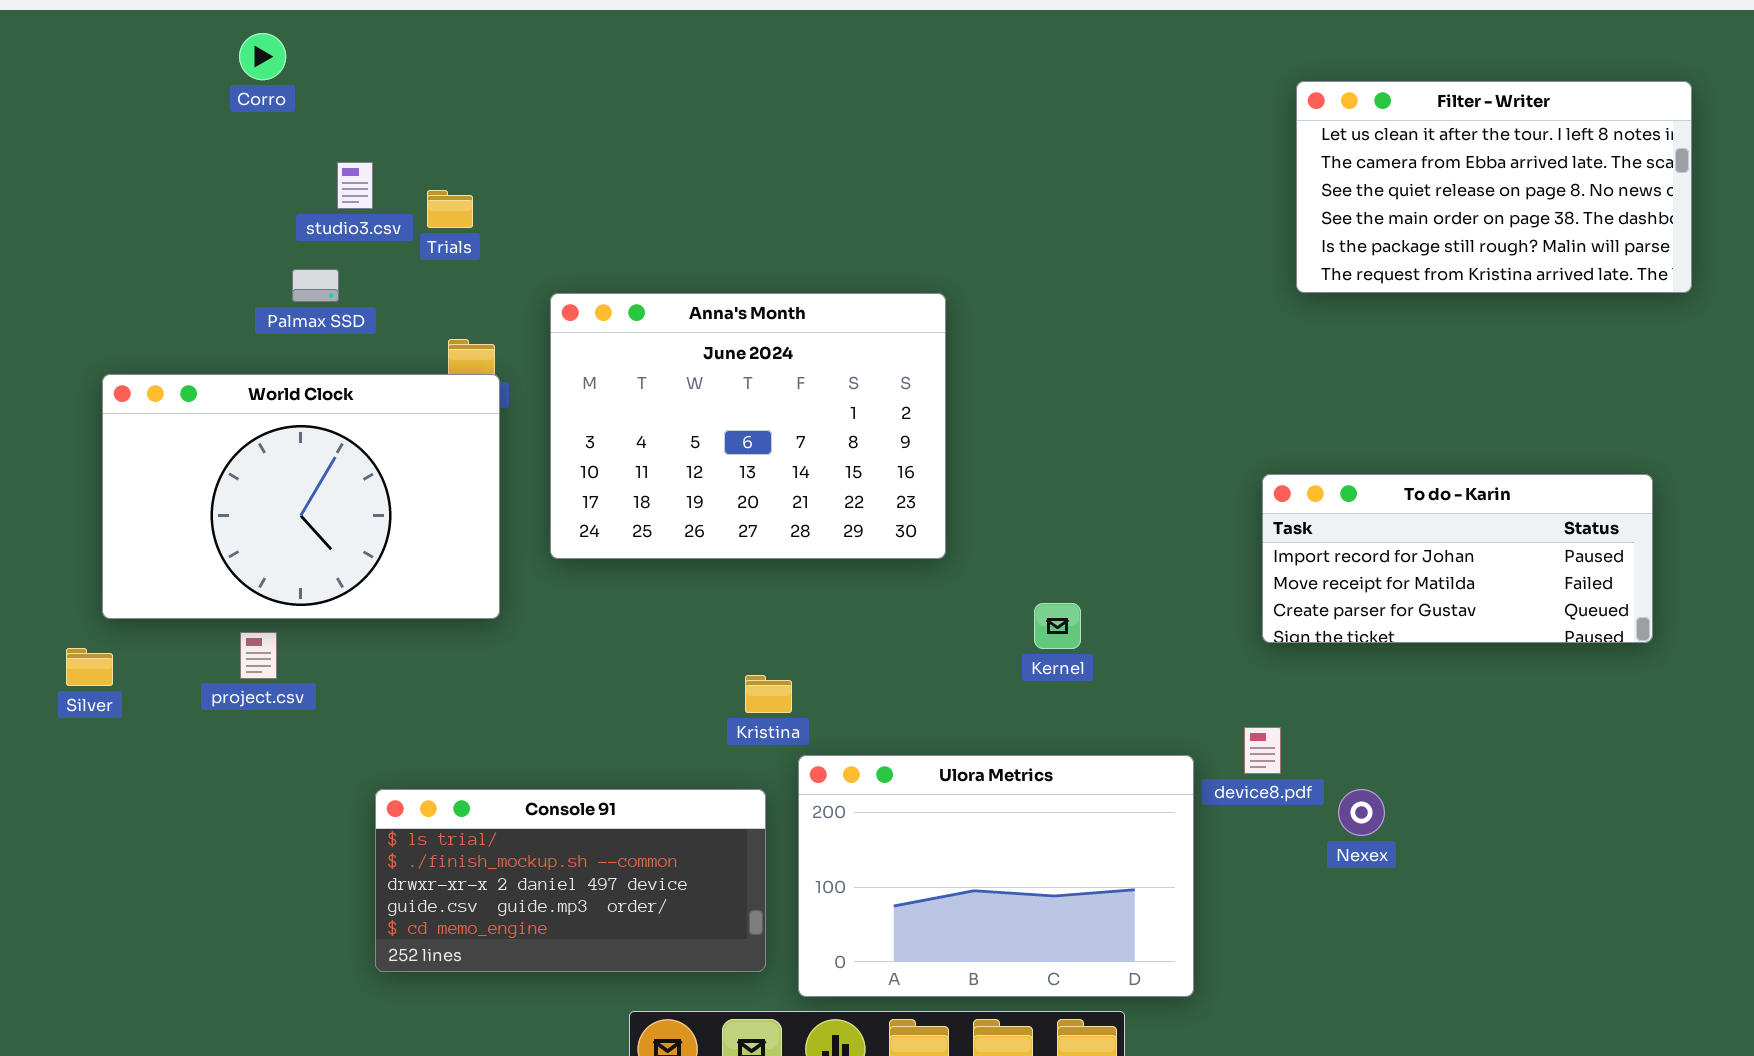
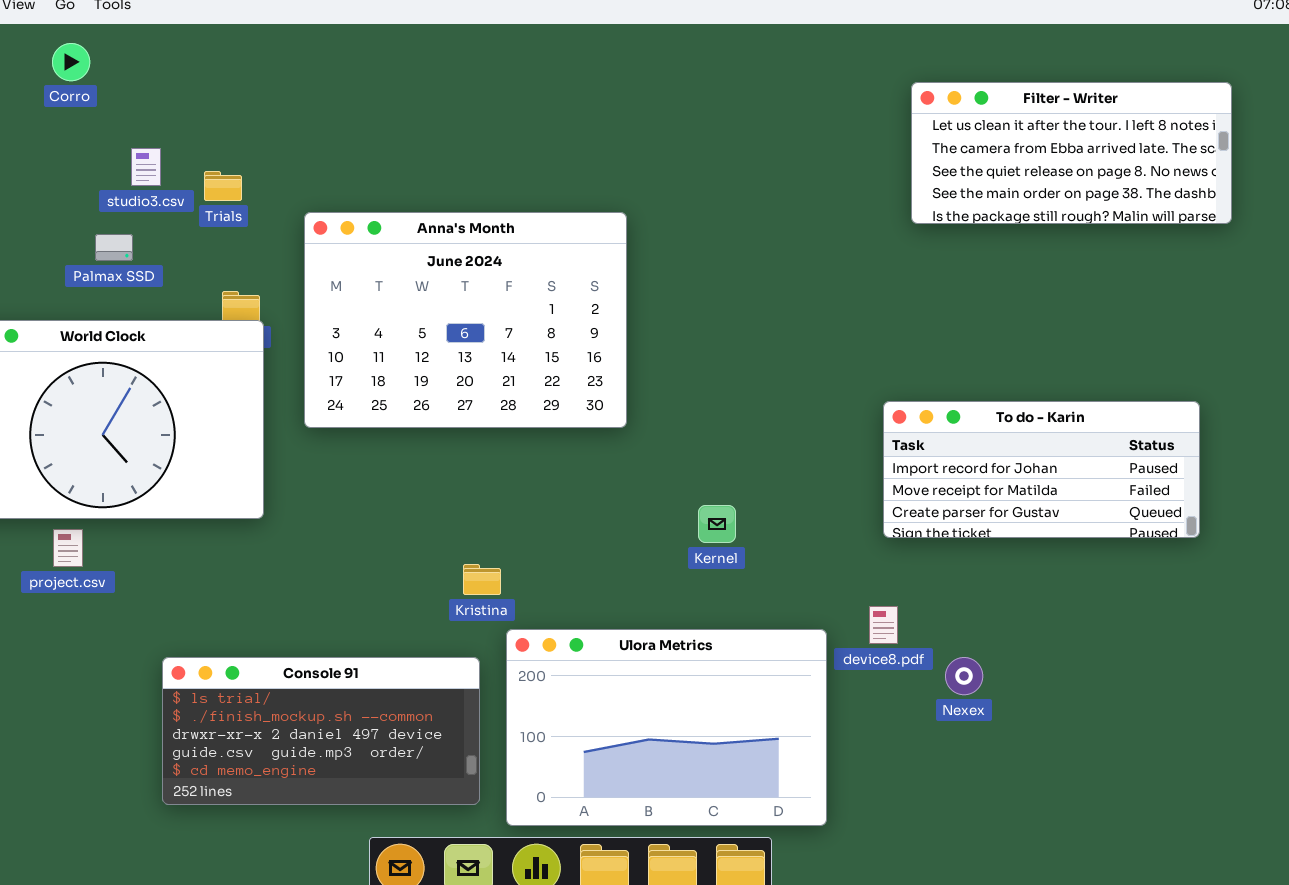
Filter - Writer: [1296,81,1692,293] -> [911,82,1232,224], resized
Anna's Month: [550,293,946,559] -> [304,212,627,428], moved

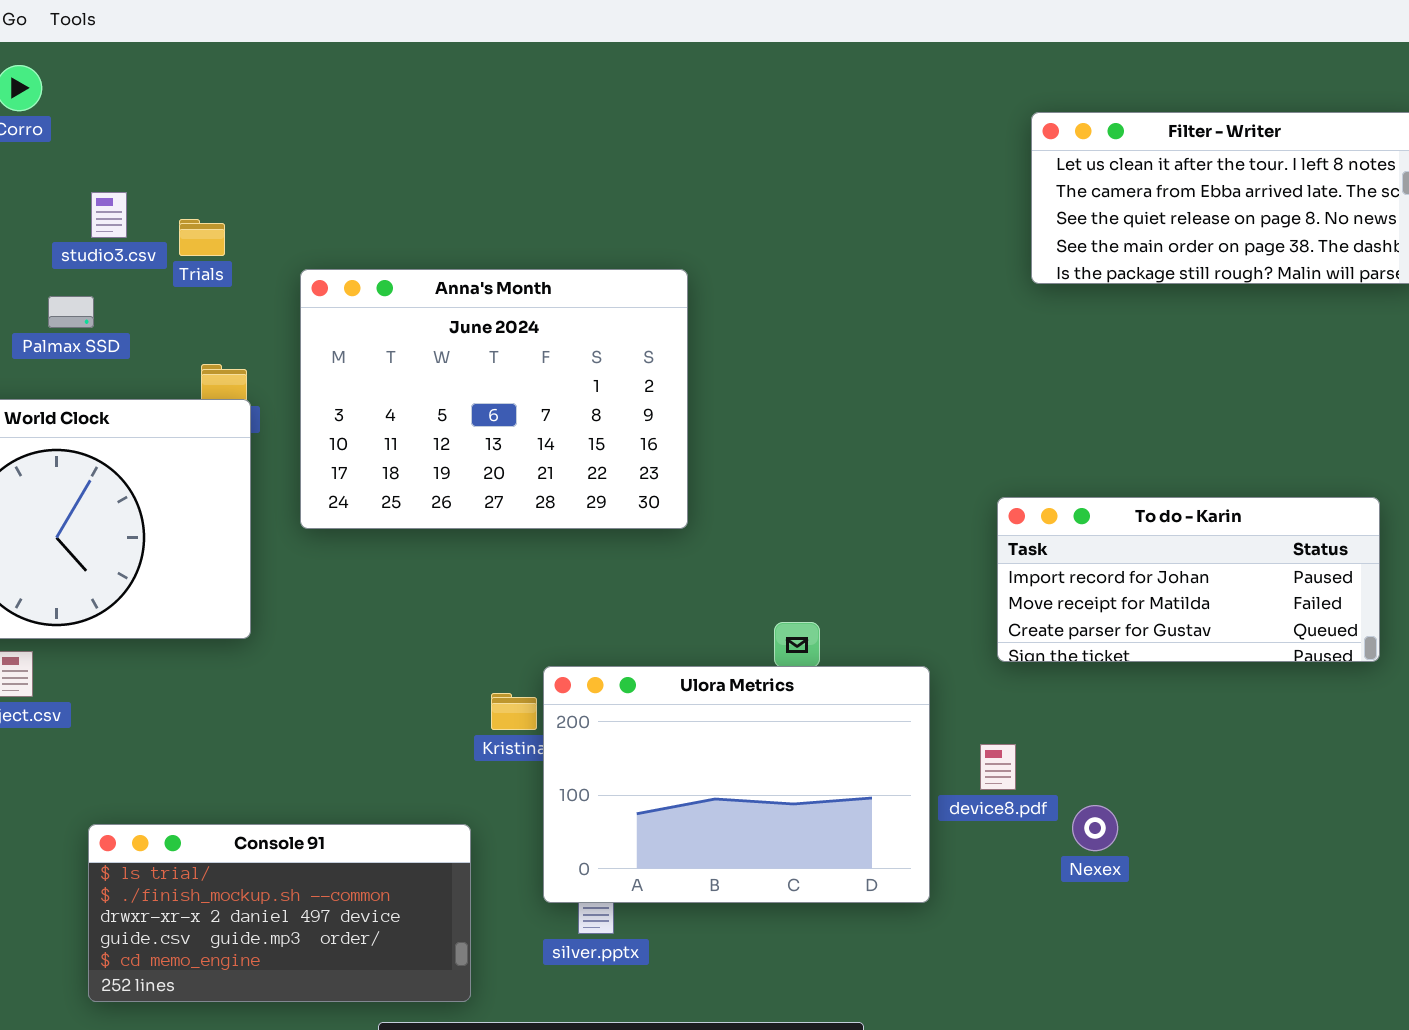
Ulora Metrics: [506,629,827,826] -> [543,666,930,903], moved
Console 91: [162,657,480,805] -> [88,824,471,1002], moved

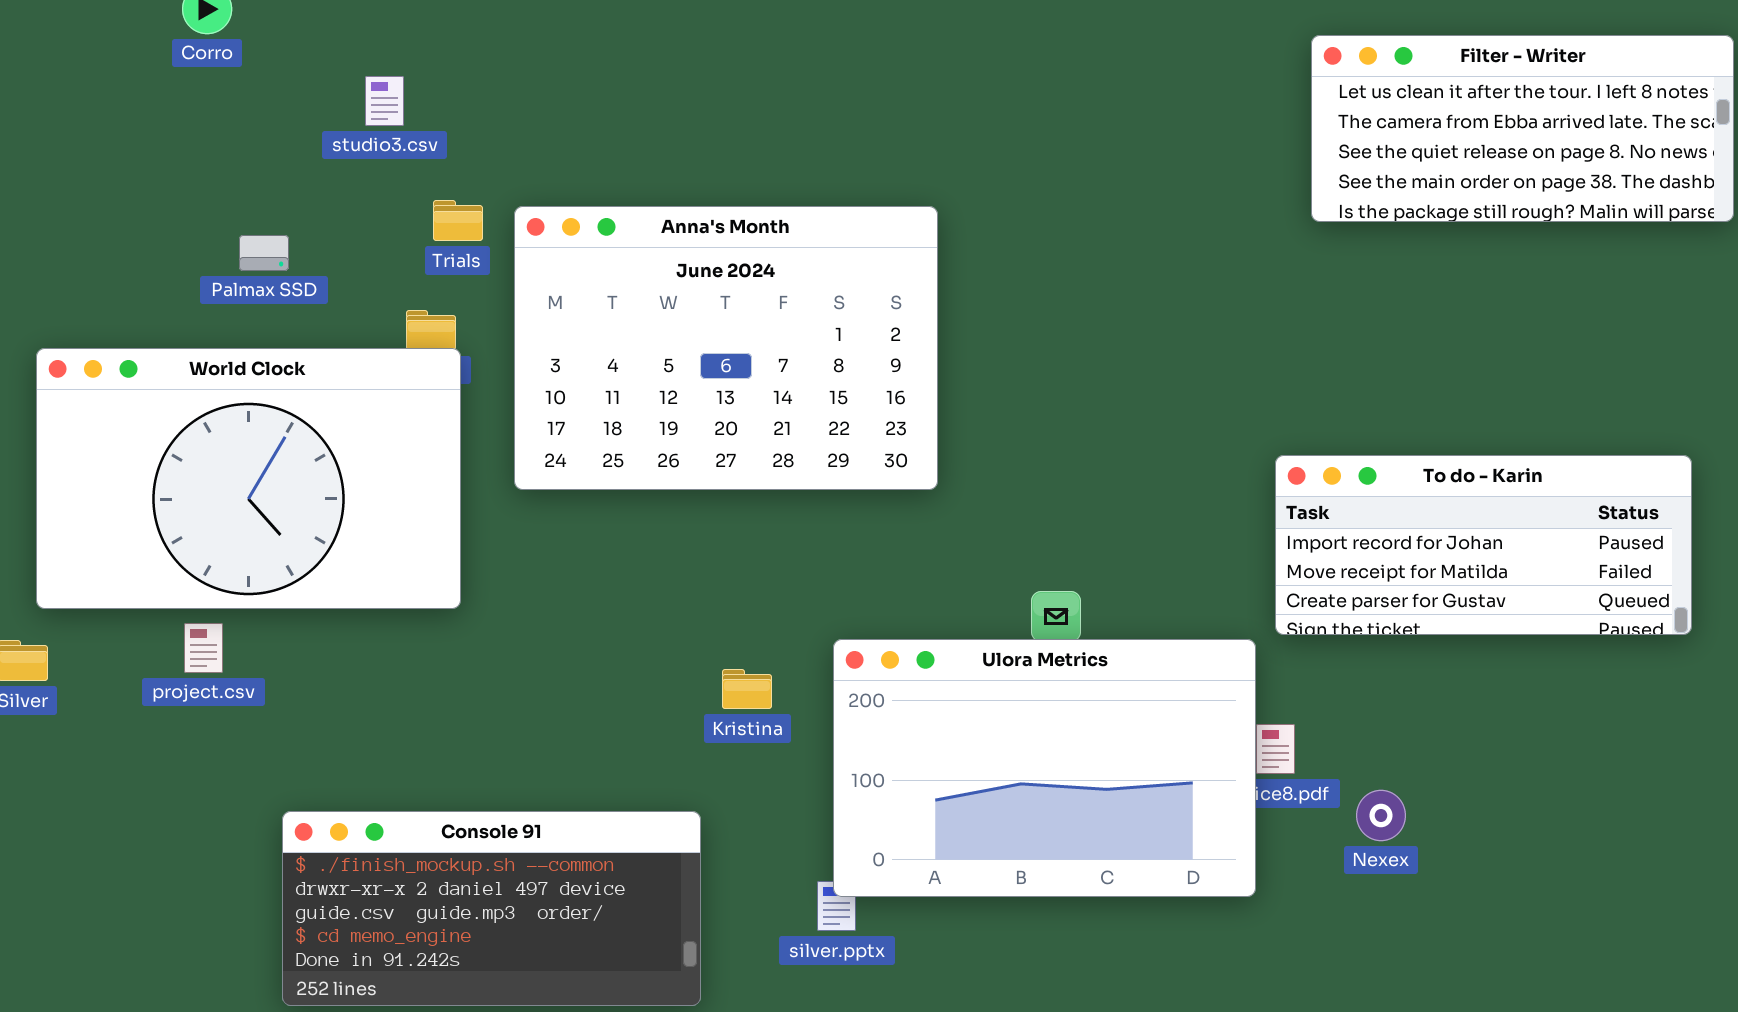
studio3.csv: [91,192,127,238] -> [365,76,404,126], moved
Trials: [179,219,225,256] -> [433,200,483,241], moved
Ulora Metrics: [543,666,930,903] -> [833,639,1256,897], moved
Console 91: [88,824,471,1002] -> [282,811,701,1006], scrolled down 1 row

